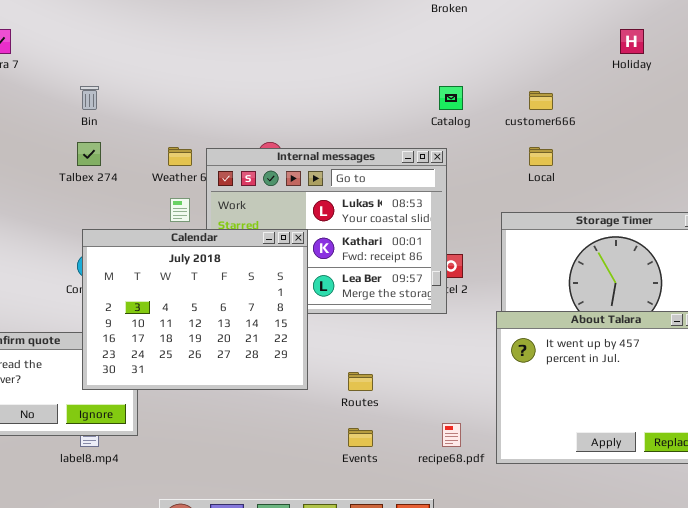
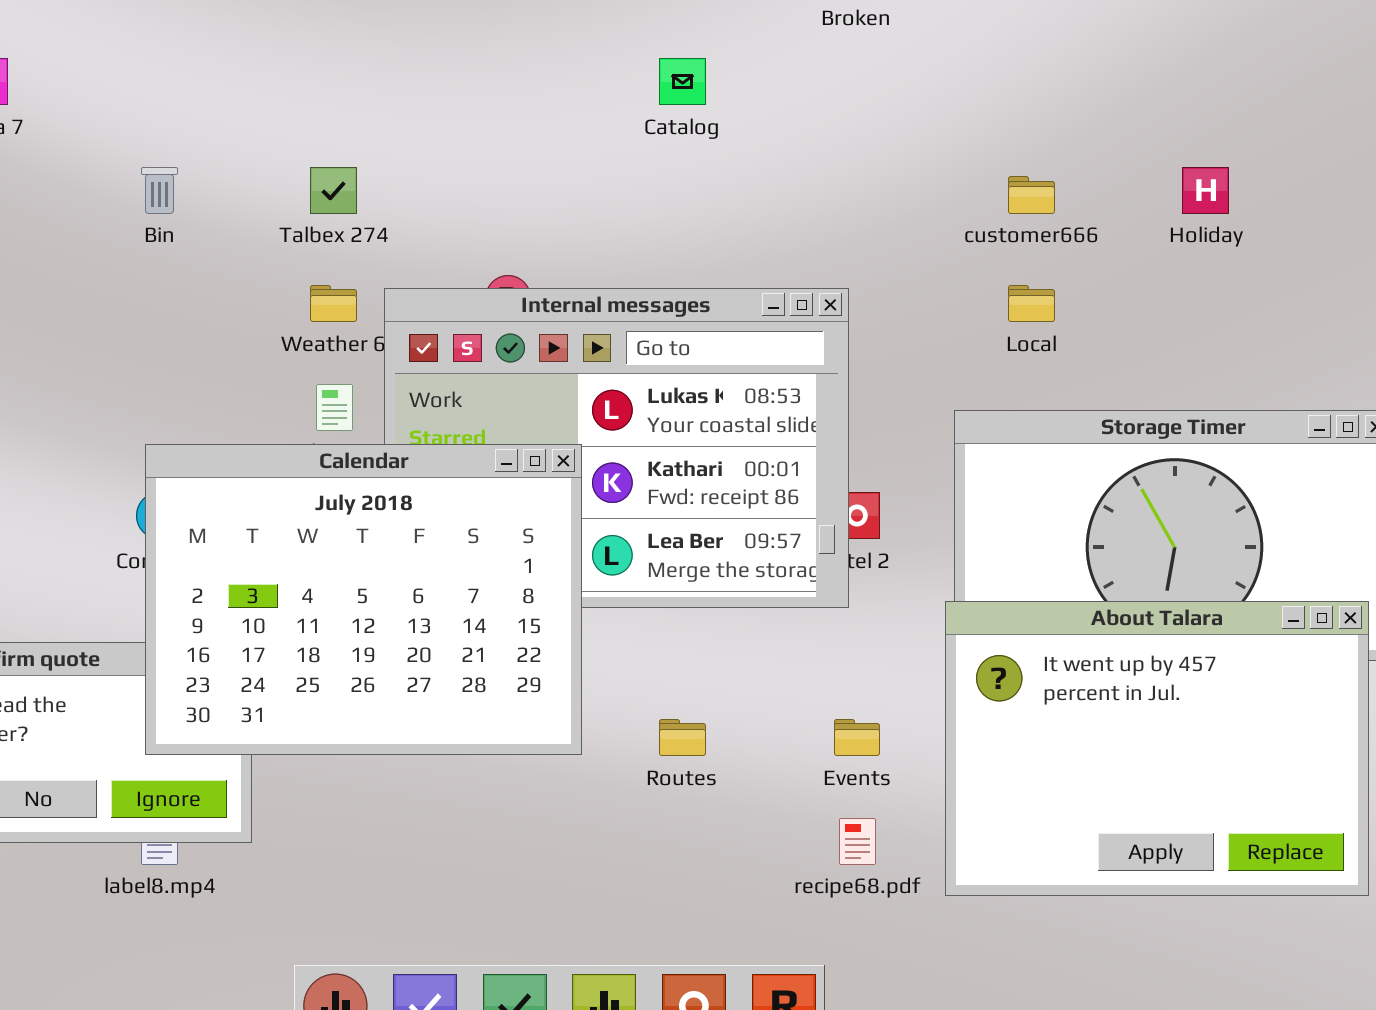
Holiday: [620,29,644,54] -> [1182,167,1229,214], moved
Catalog: [439,86,463,110] -> [659,58,706,105], moved
Talbex 274: [77,142,101,166] -> [310,167,357,214], moved
Events: [348,428,373,447] -> [834,719,880,756], moved

